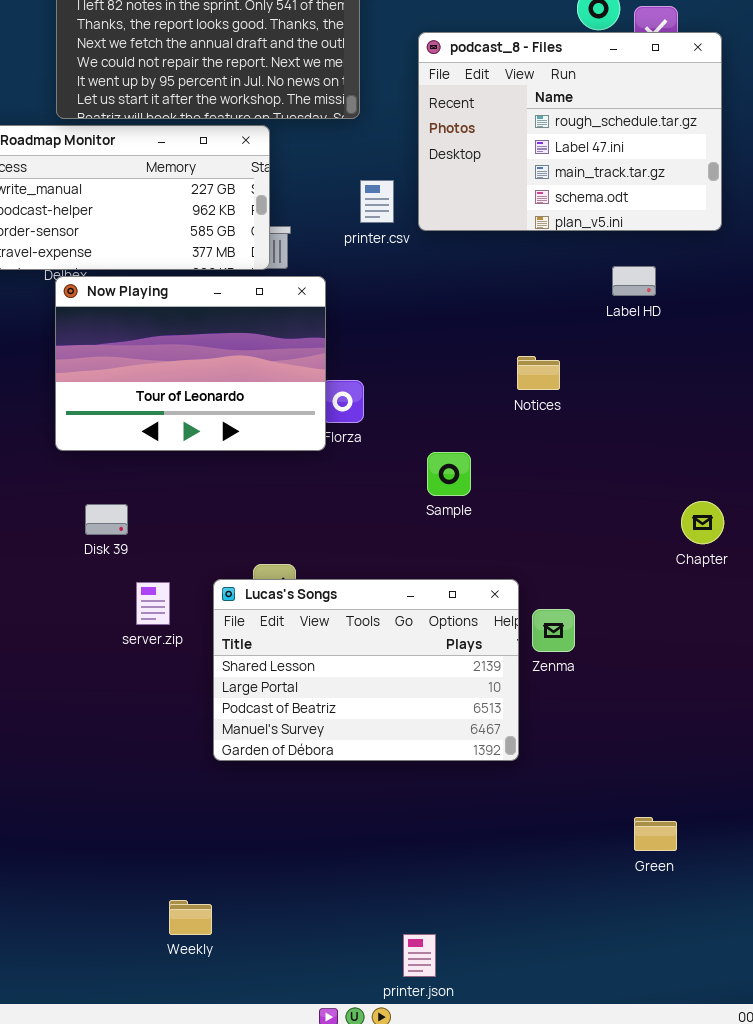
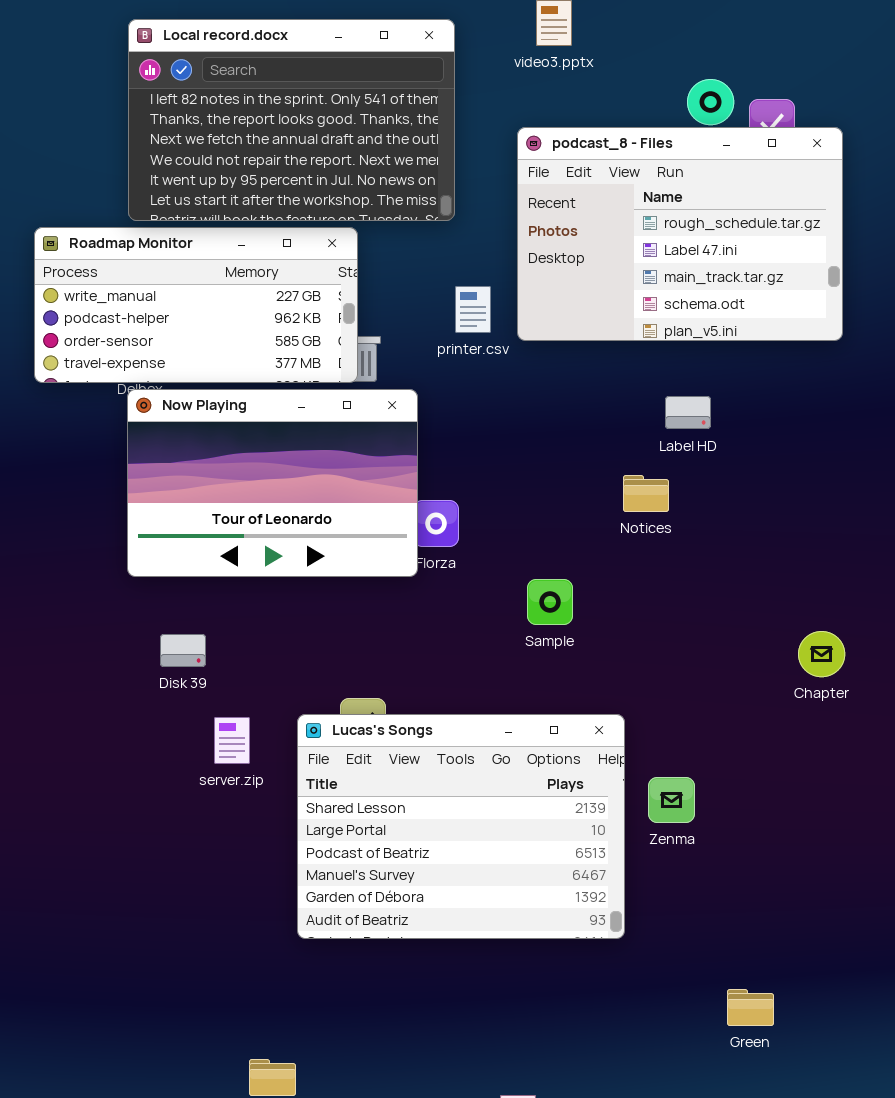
Label HD: [612,266,656,296] -> [665,396,711,429], moved
Lucas's Songs: [213,579,519,761] -> [297,714,625,939], resized
Zenma: [532,609,575,652] -> [648,777,695,823], moved
Green: [634,817,677,851] -> [727,989,774,1026], moved

